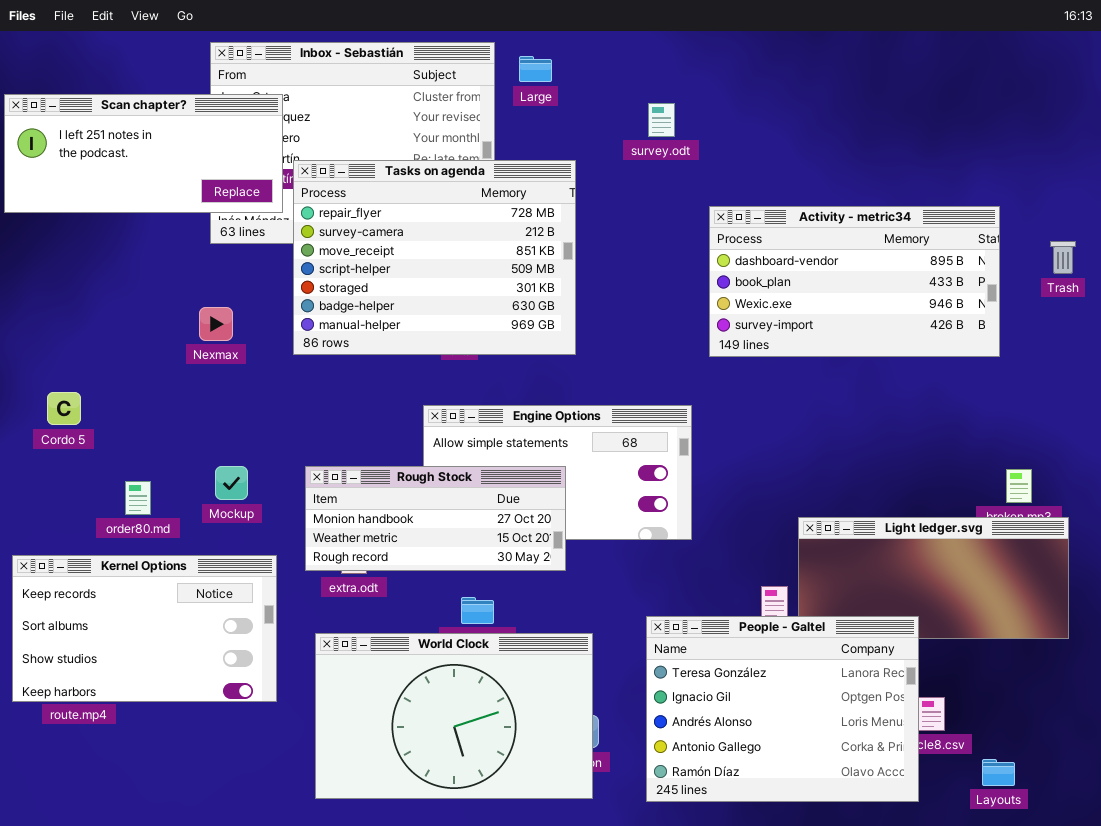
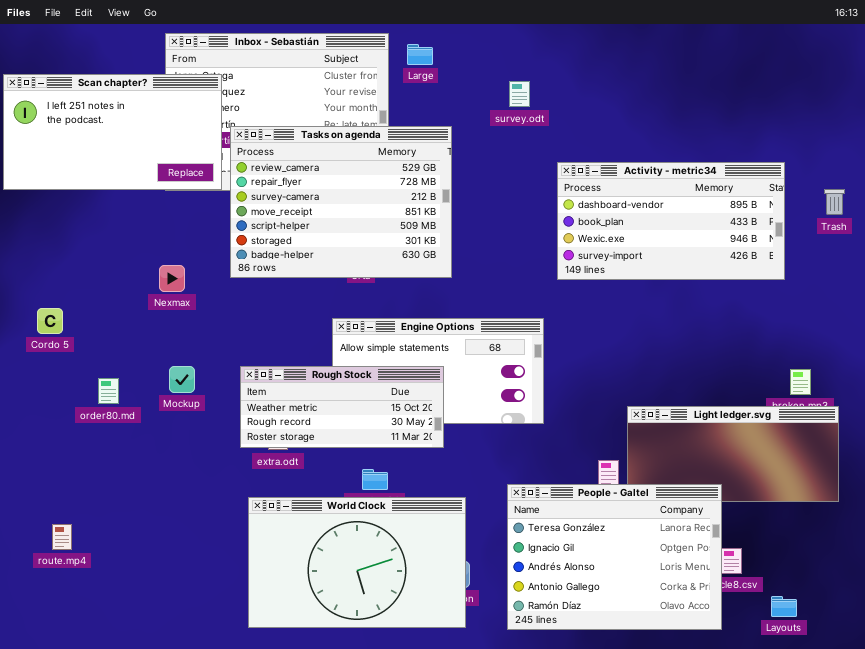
Scan chapter?: [4,94,283,213] -> [3,74,222,190], resized
Tasks on agenda: [293,160,576,355] -> [230,126,452,278], scrolled up 1 row
Nexmax: [199,307,233,341] -> [159,265,185,292], moved
Rough Stock: [305,466,566,571] -> [240,366,444,448], scrolled down 1 row
Kernel Options: [12,555,277,702] -> none, closed

